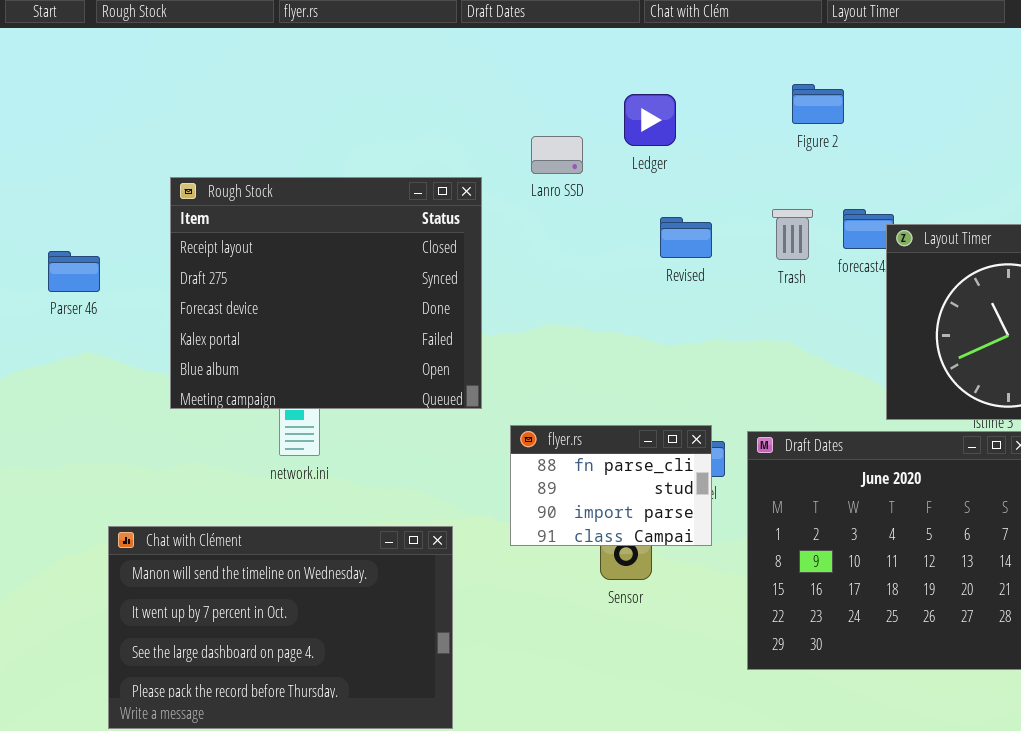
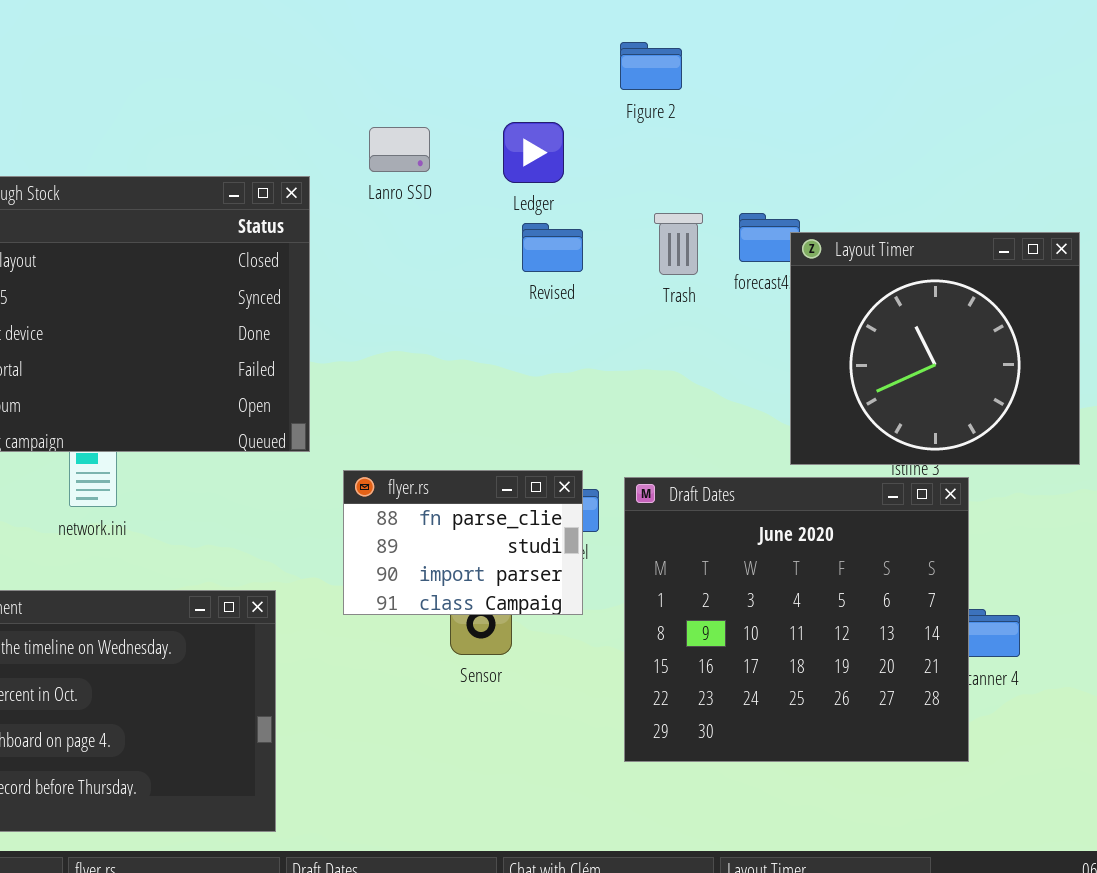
Figure 2: [792,84,844,124] -> [620,42,682,90], moved
Ledger: [624,94,676,146] -> [503,122,564,183], moved

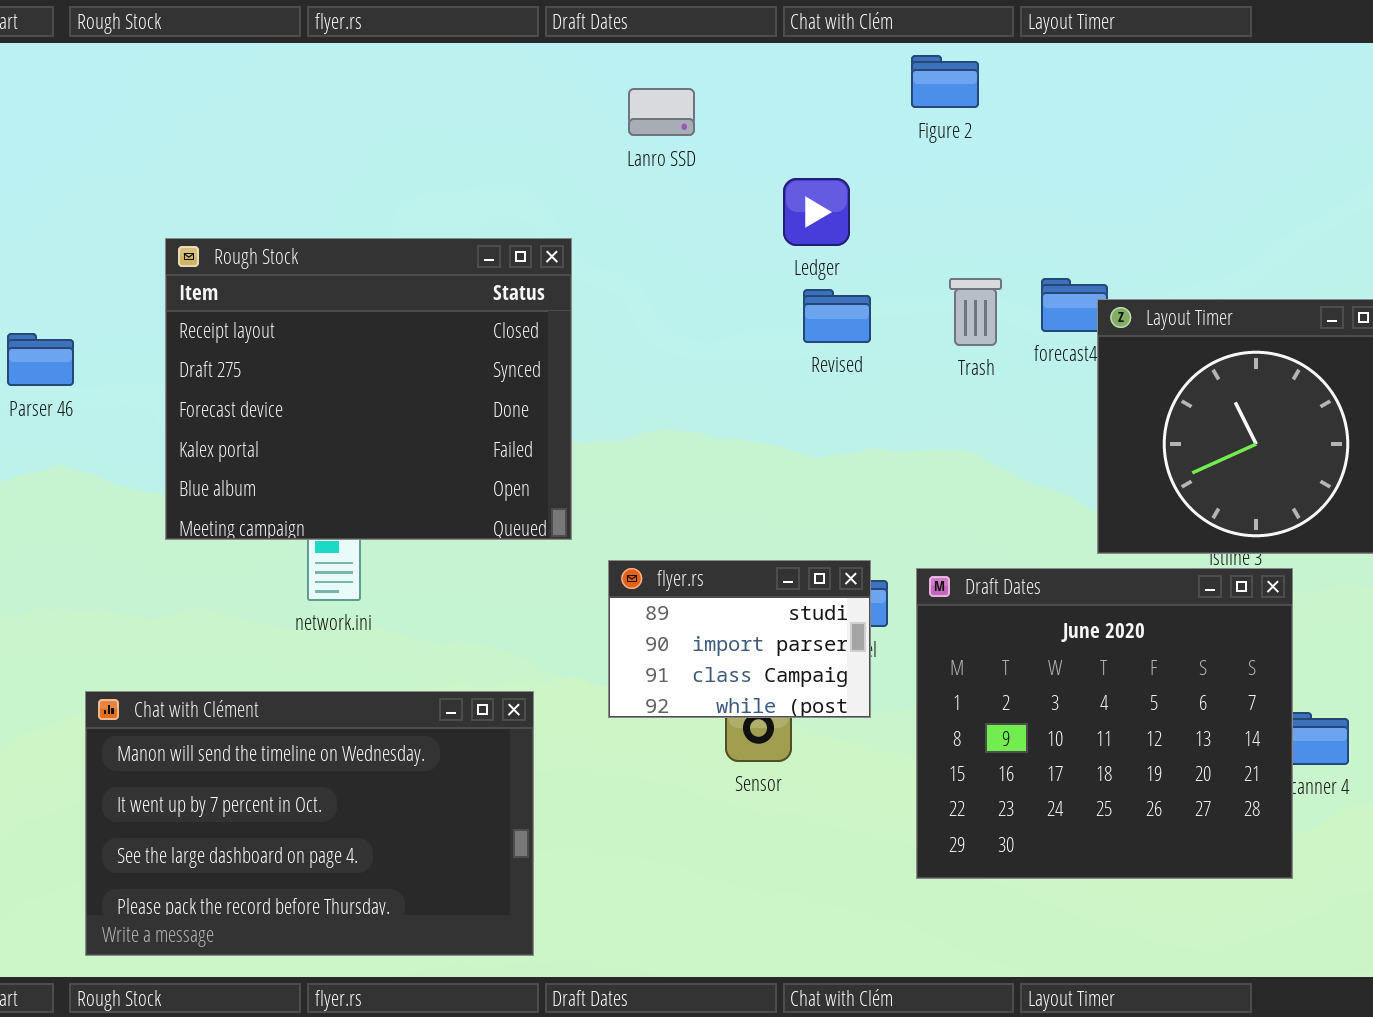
Figure 2: [620,42,682,90] -> [911,55,979,108], moved
Lanro SSD: [369,127,430,172] -> [628,88,695,136], moved
flyer.rs: [343,470,583,615] -> [608,560,871,718], scrolled down 1 row

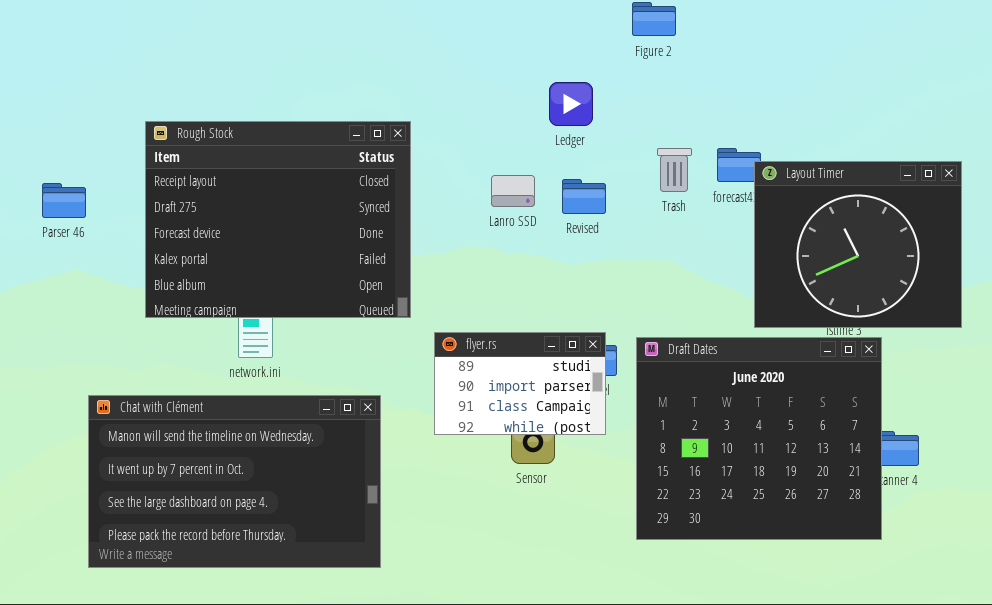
Lanro SSD: [628,88,695,136] -> [491,175,535,207], moved
Revised: [803,289,871,343] -> [562,179,606,214], moved
Chat with Clément: [85,691,534,956] -> [88,395,381,568], moved

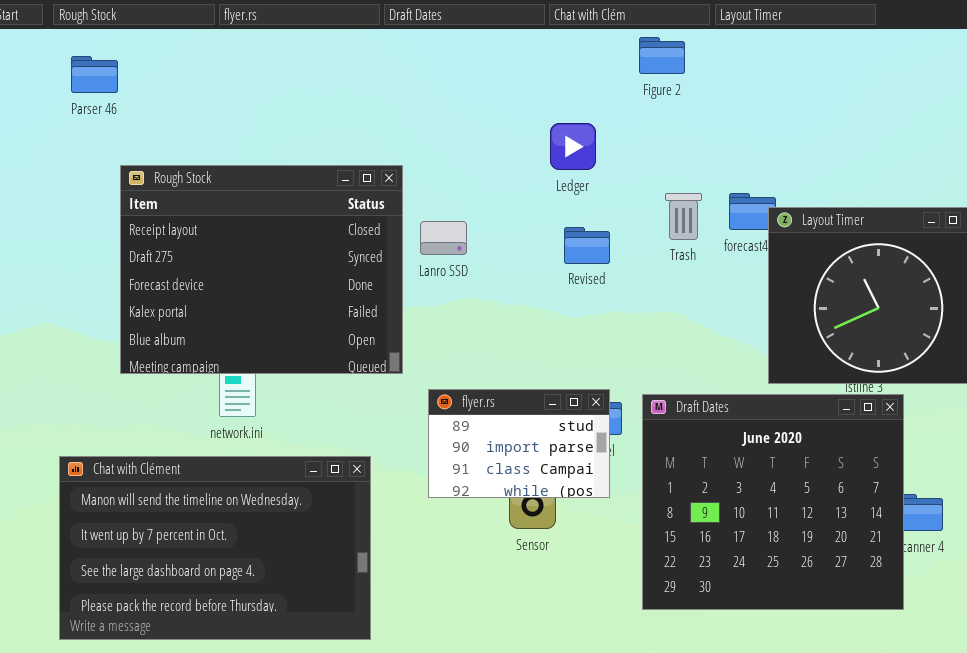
Lanro SSD: [491,175,535,207] -> [420,221,467,255], moved
Parser 46: [42,183,86,218] -> [71,56,118,93], moved

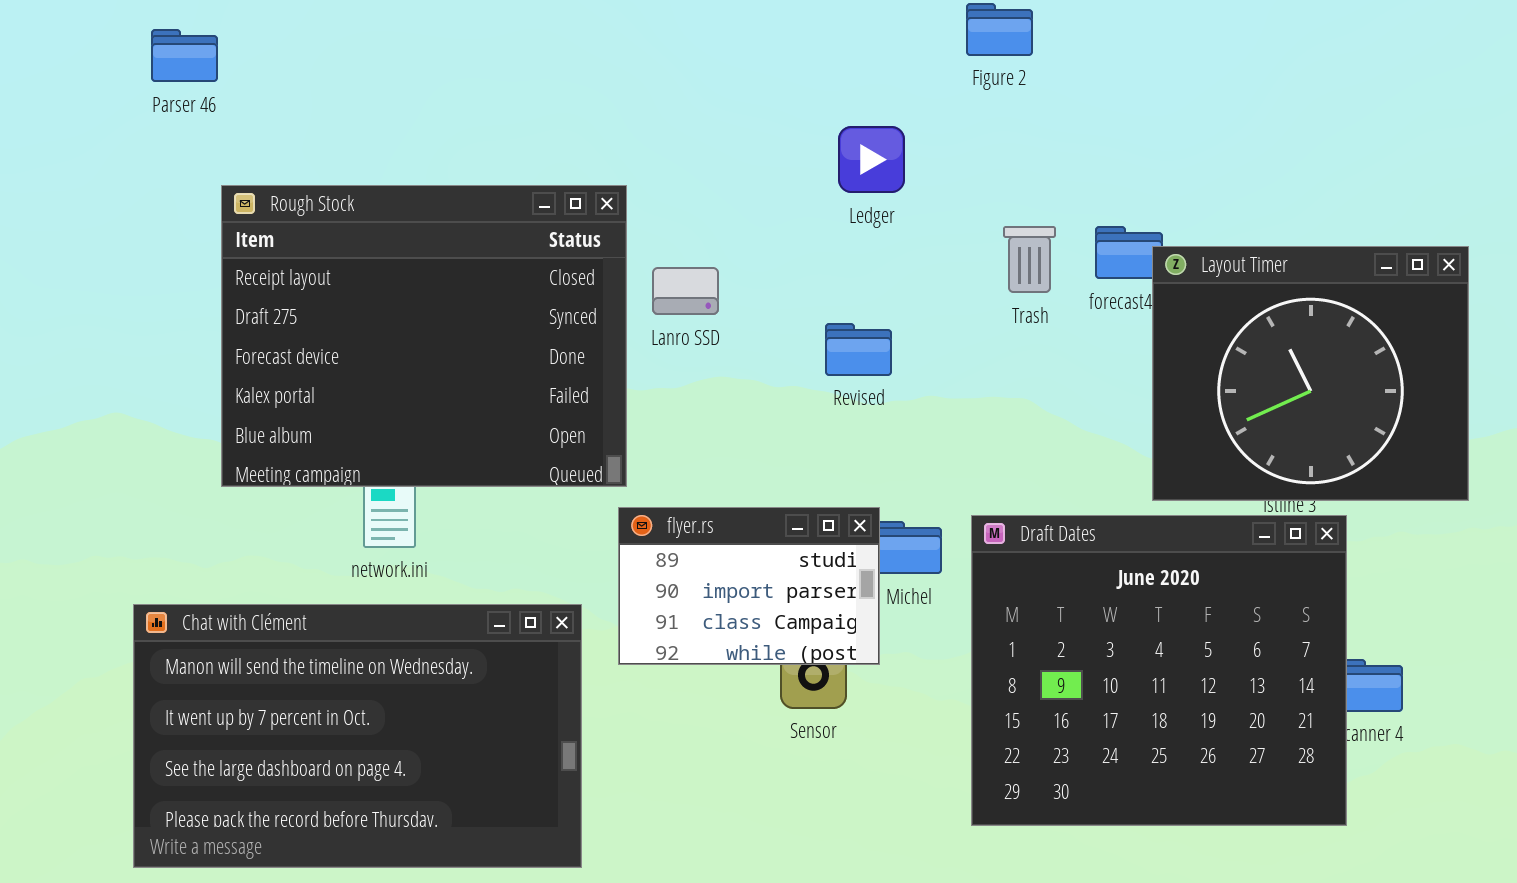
Revised: [564,227,610,264] -> [825,323,892,376], moved
flyer.rs: [428,389,610,498] -> [618,507,880,665], moved

